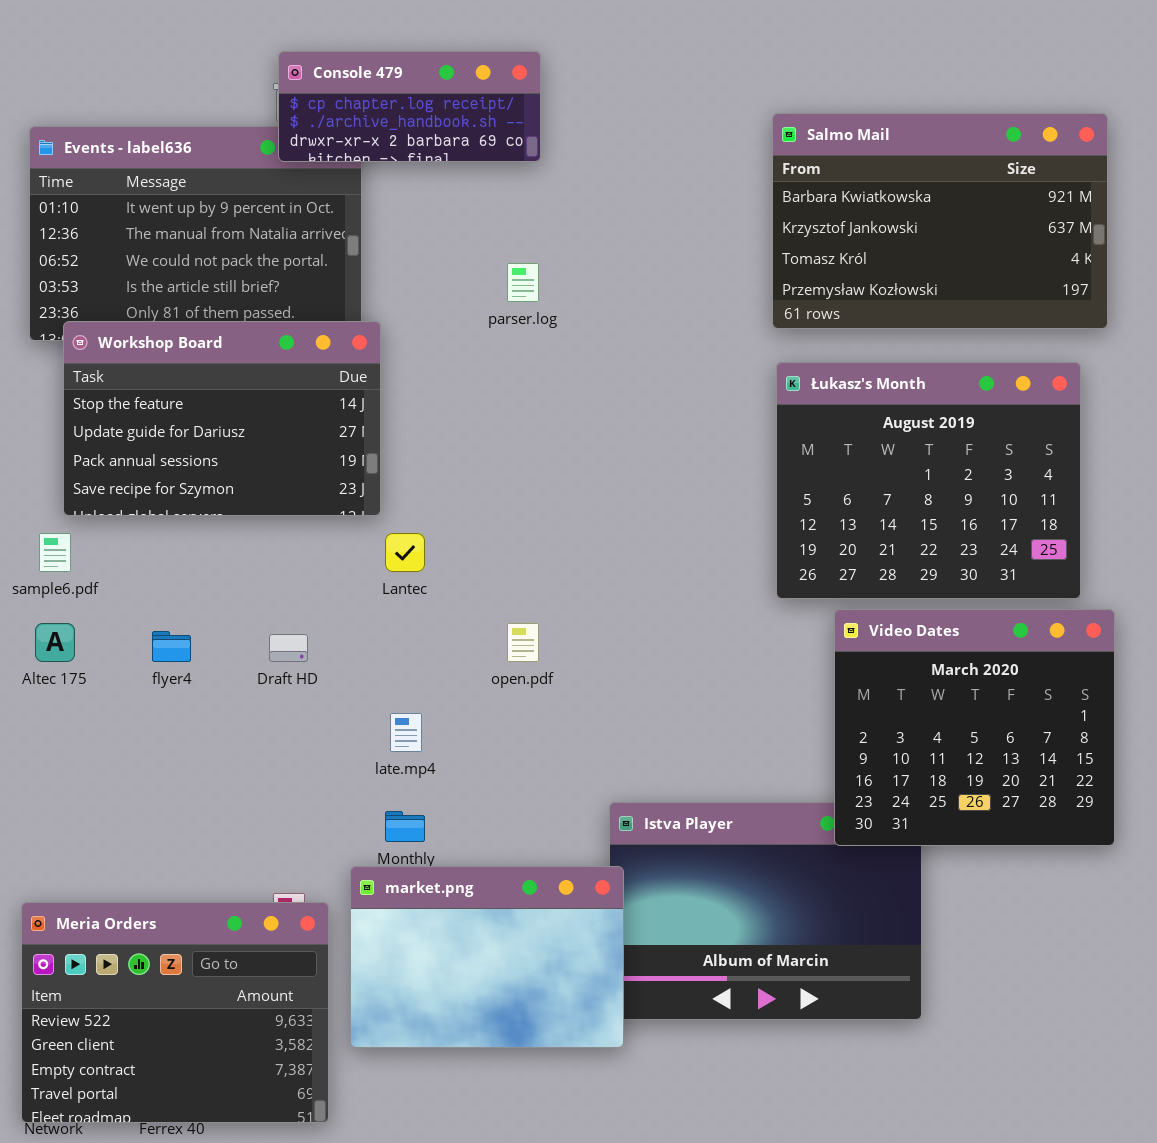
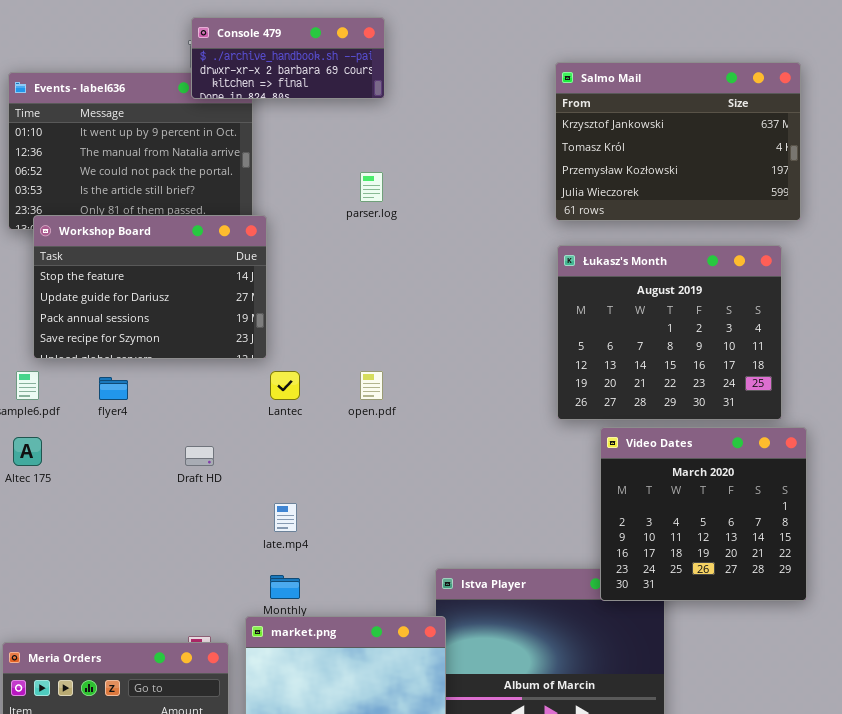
Console 479: [278,51,541,162] -> [191,17,385,99], scrolled down 1 row
Salmo Mail: [772,113,1108,329] -> [555,62,801,221], scrolled down 1 row
open.pdf: [507,623,539,662] -> [360,371,383,400], moved
flyer4: [152,631,191,662] -> [99,377,128,400], moved

